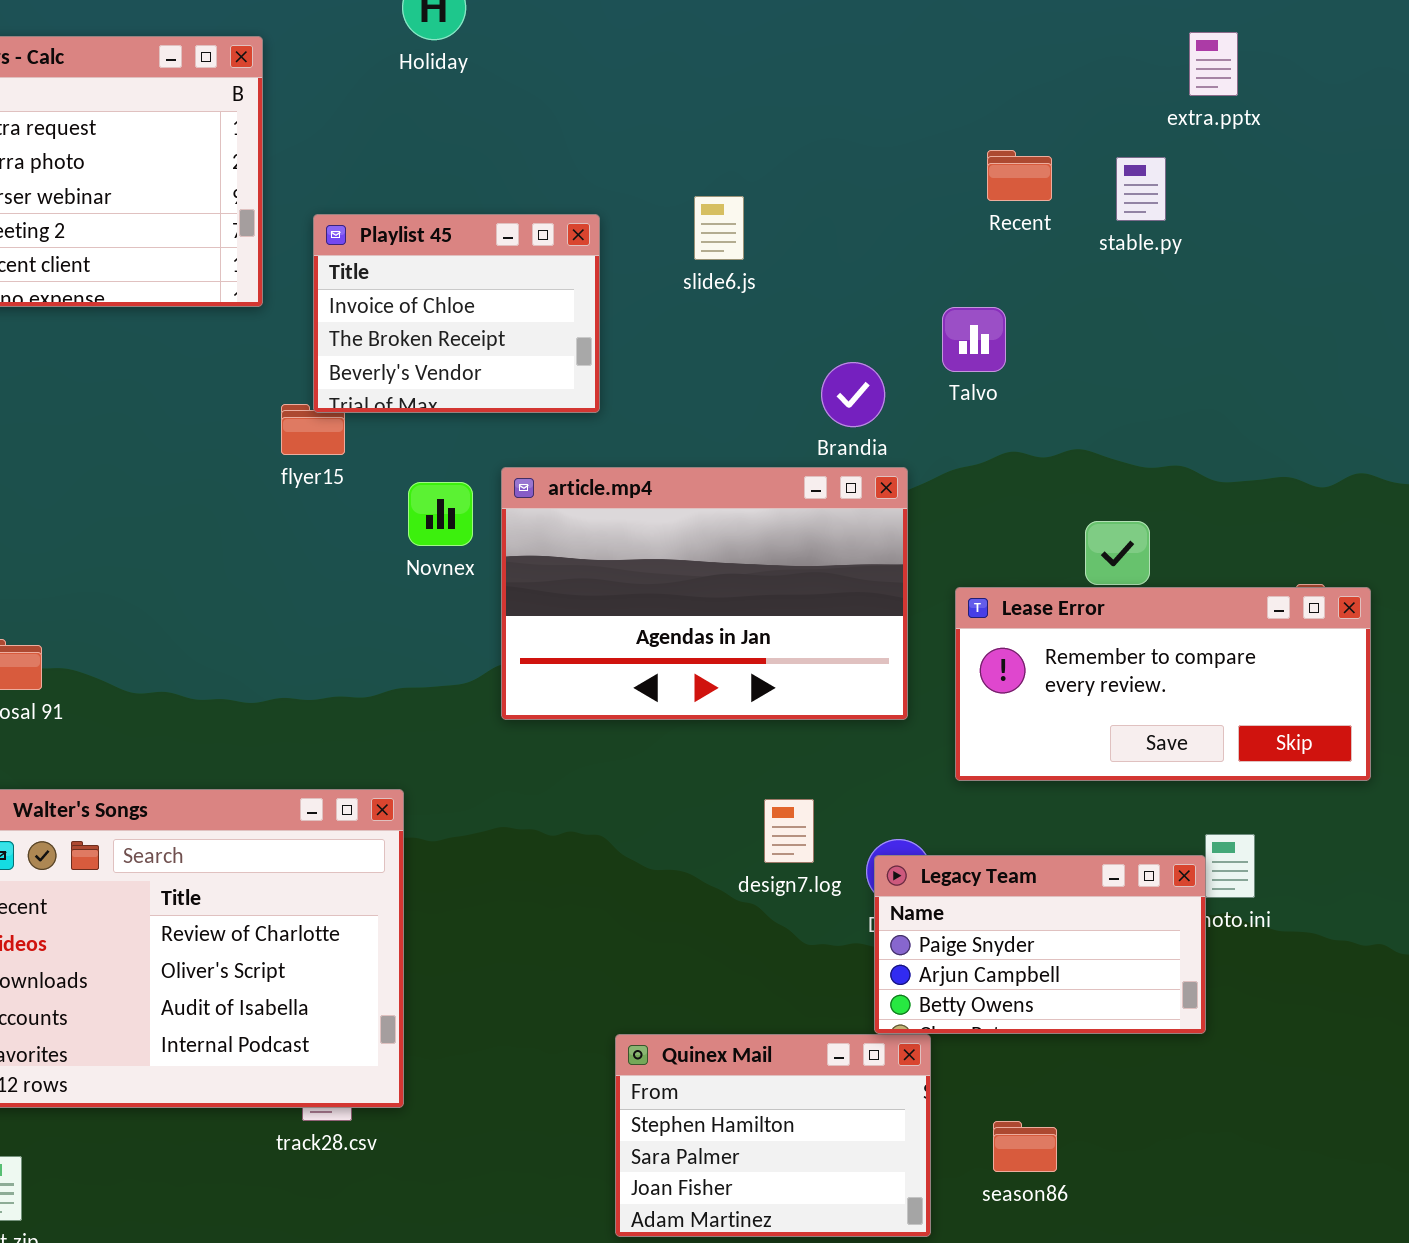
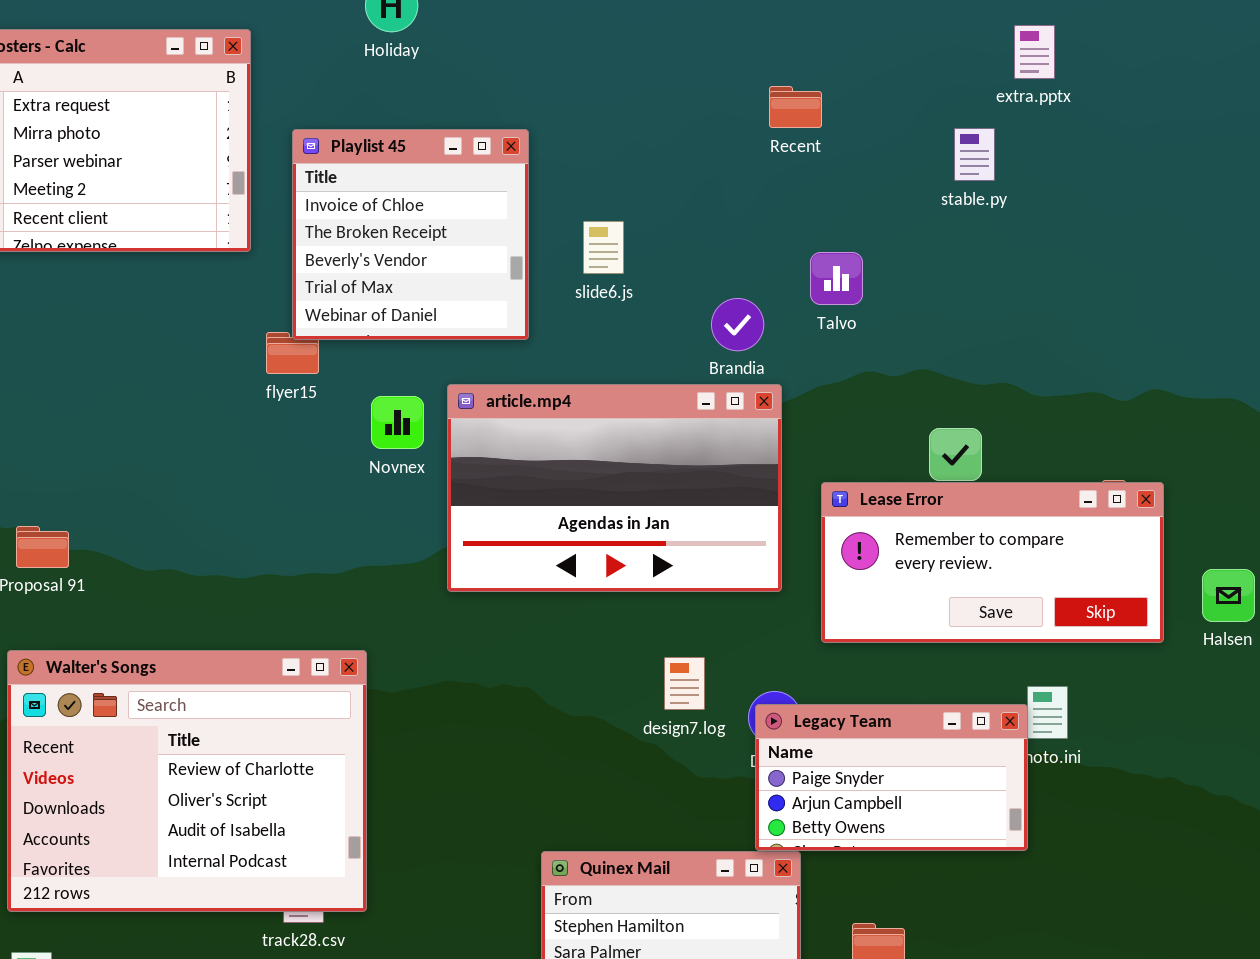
Recent: [987,150,1052,201] -> [769,86,822,128], moved
slide6.js: [694,196,744,260] -> [583,221,624,274], moved
Playlist 45: [313,214,600,413] -> [292,129,529,340], resized

